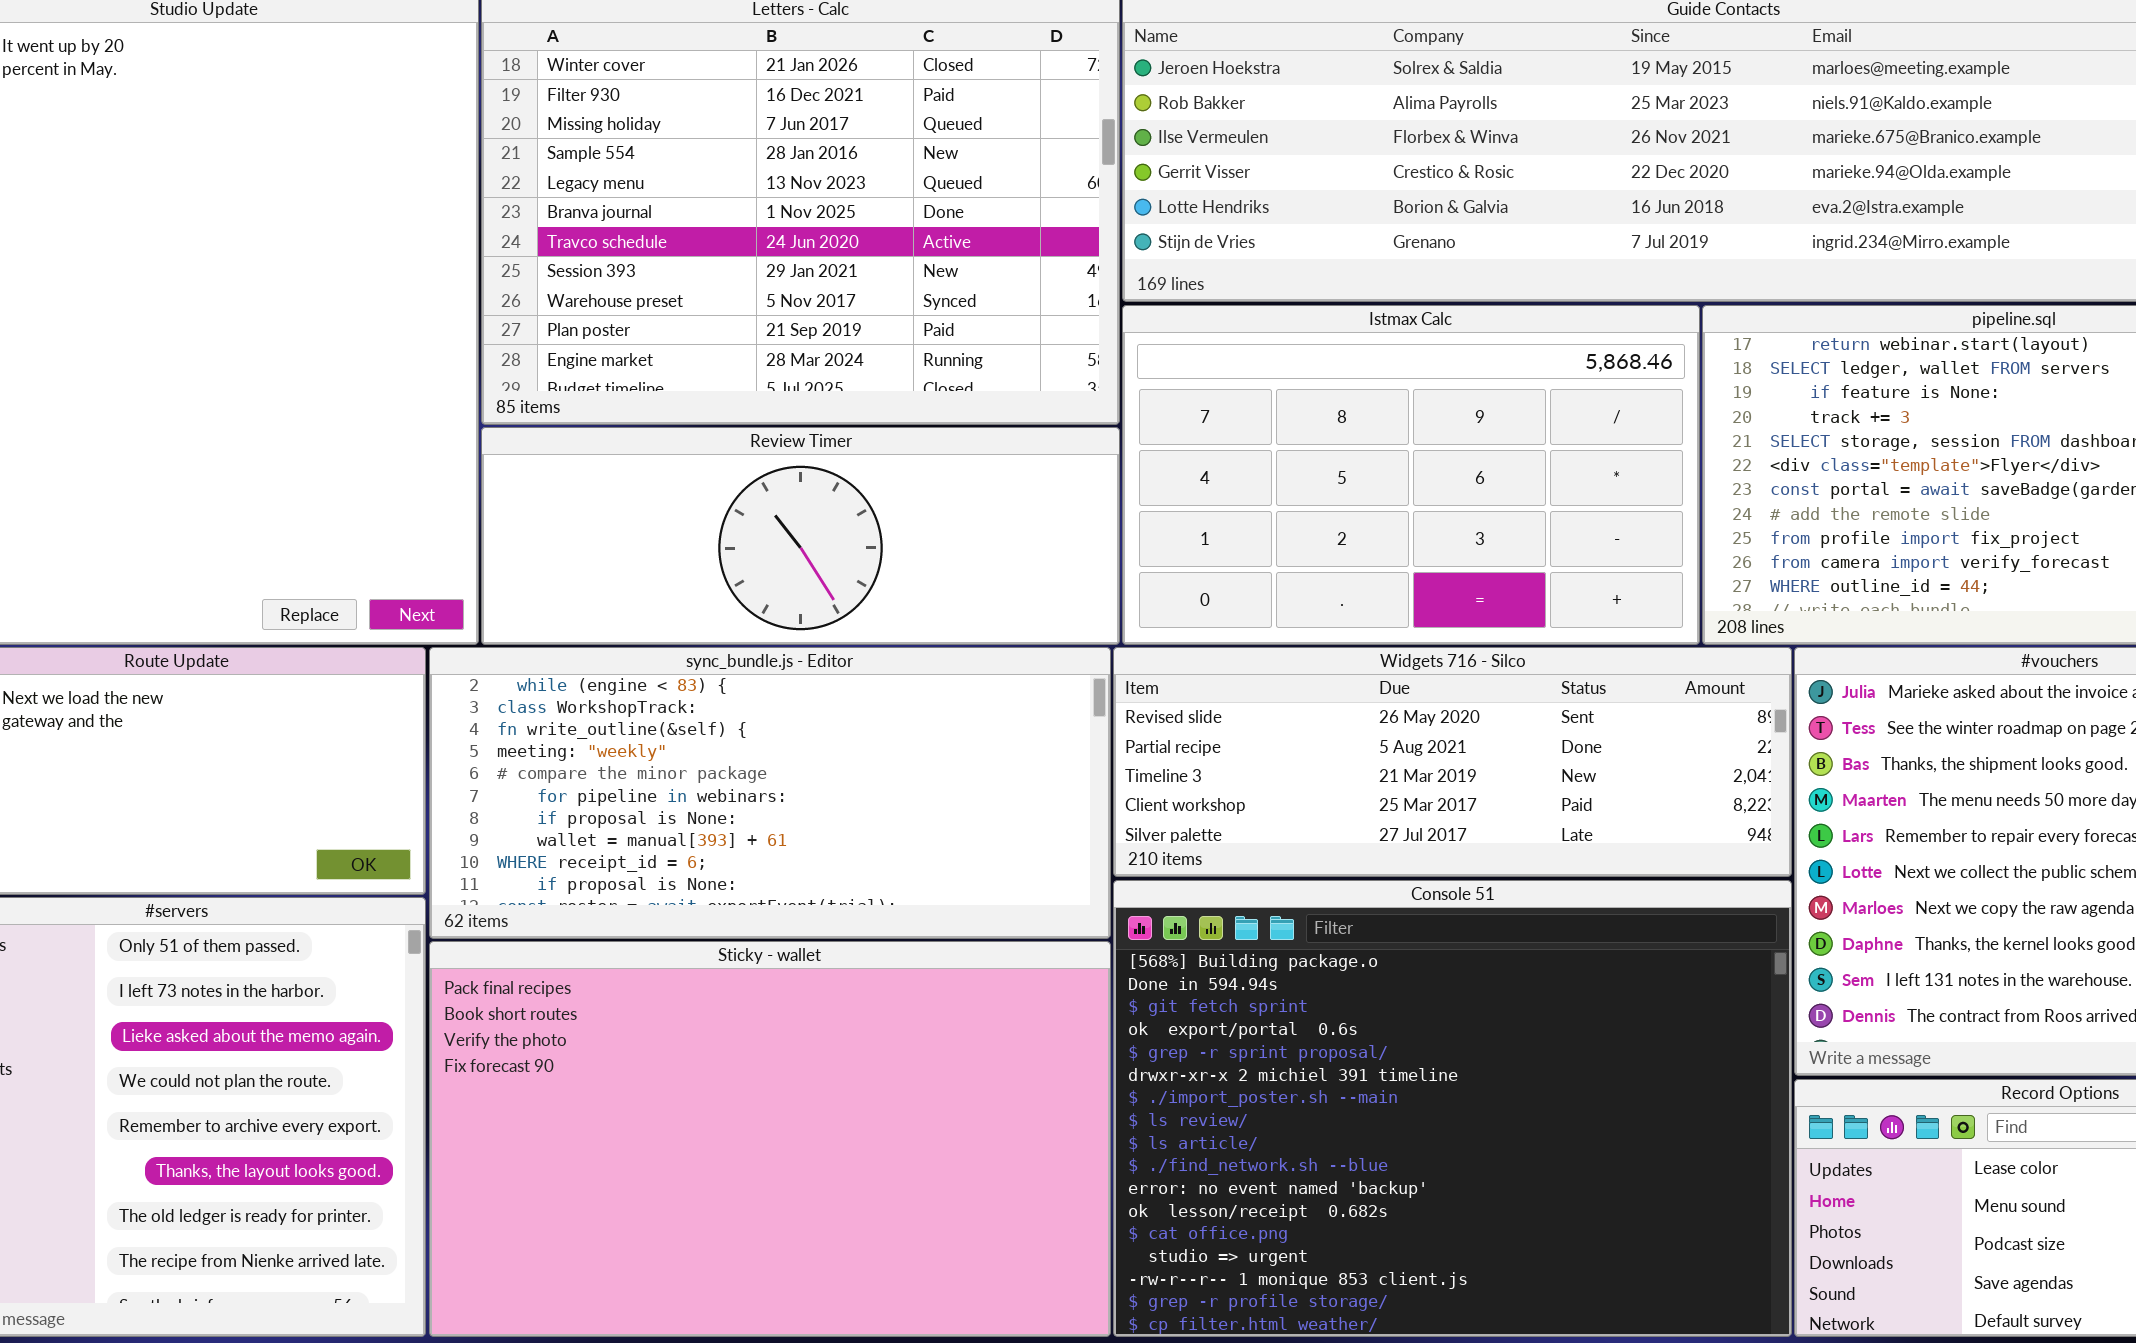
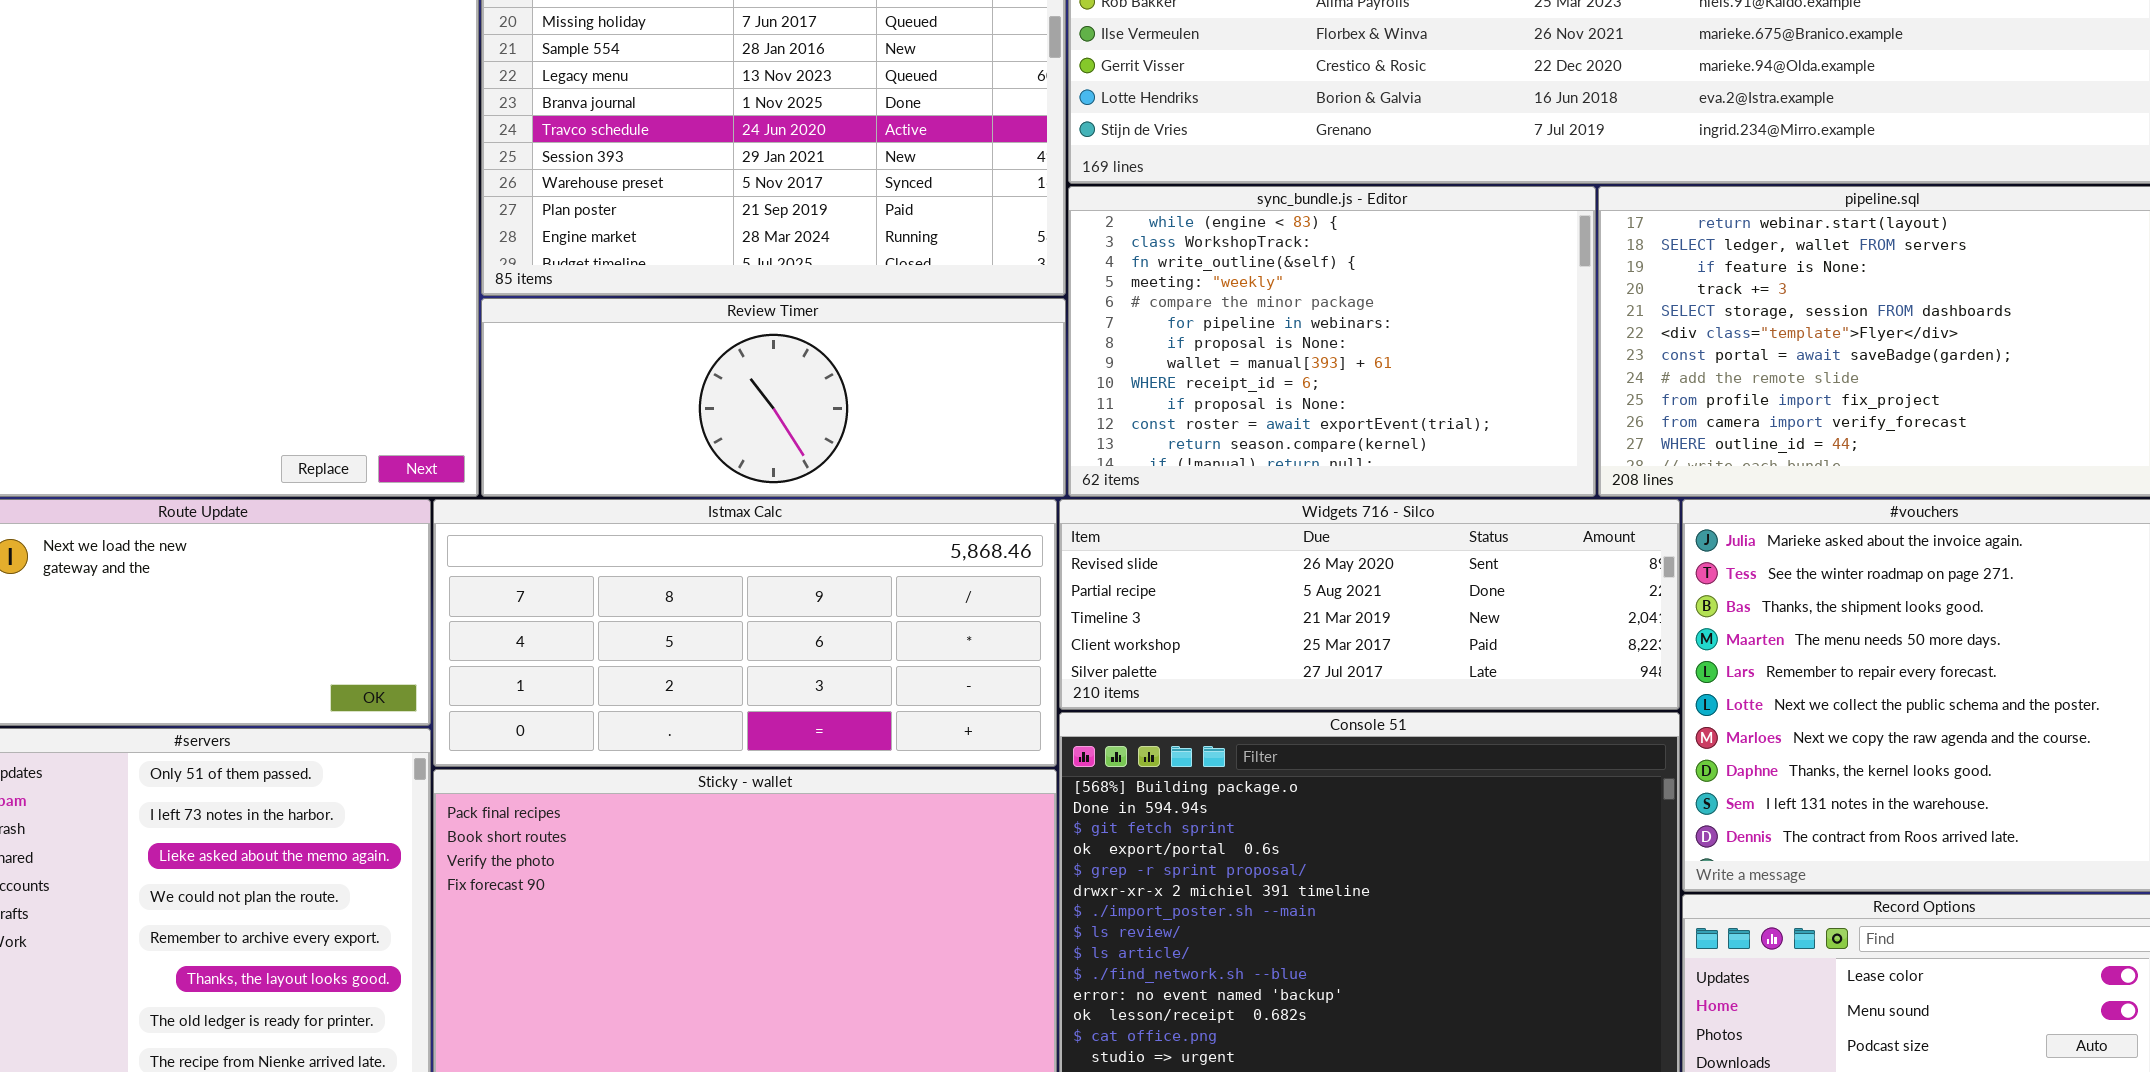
Istmax Calc: [1122,305,1700,645] -> [433,499,1057,767], moved, resized
sync_bundle.js - Editor: [429,647,1111,939] -> [1068,186,1596,497], moved, resized

